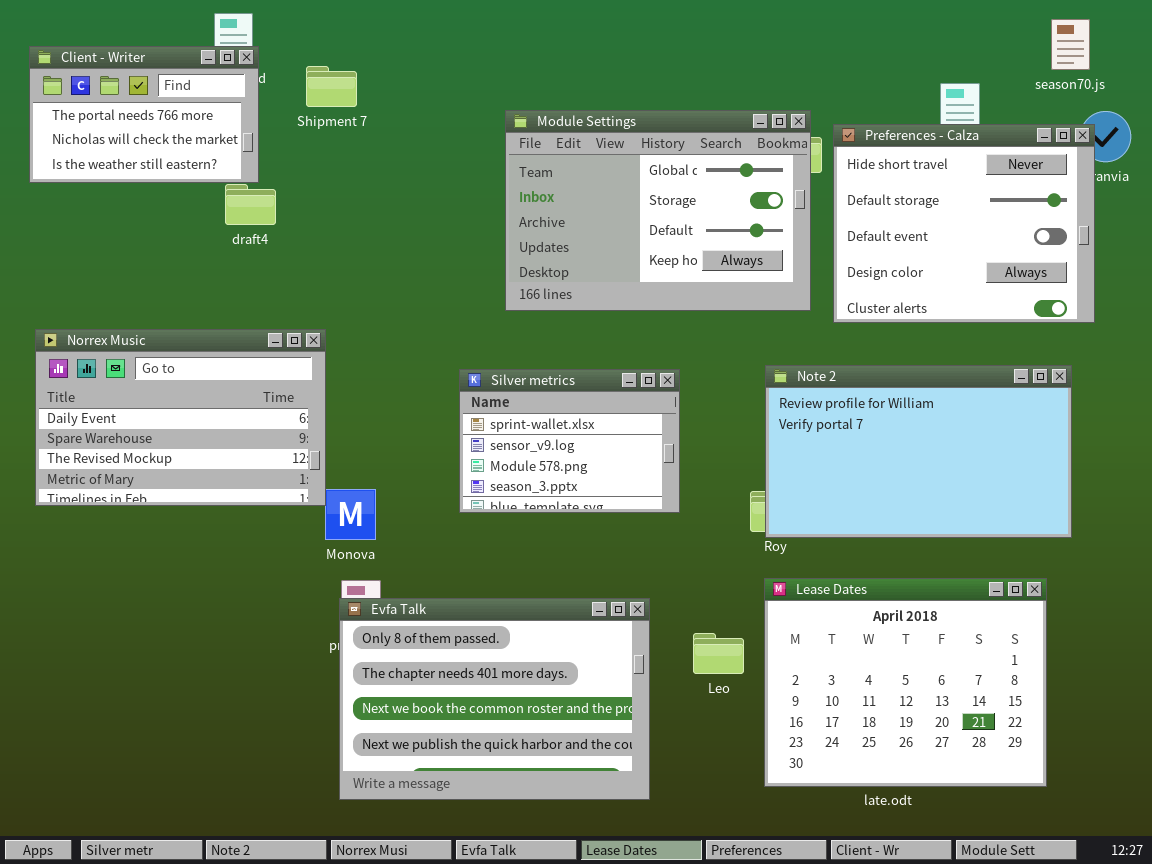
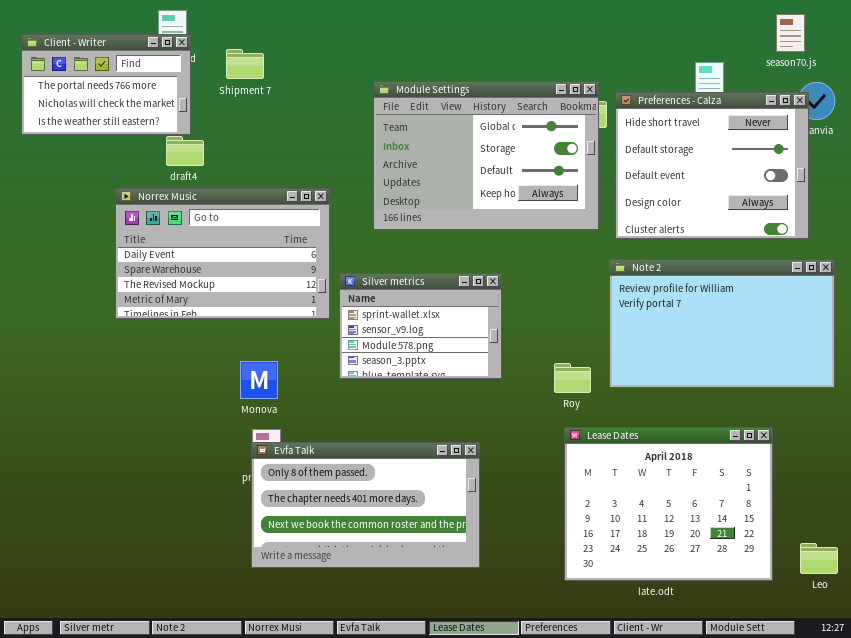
Norrex Music: [35,329,326,506] -> [115,188,330,319], moved
Note 2: [765,365,1072,538] -> [609,259,835,388], moved
Evfa Talk: [339,598,650,800] -> [251,442,480,568], resized
Leo: [693,633,744,674] -> [800,543,838,574], moved

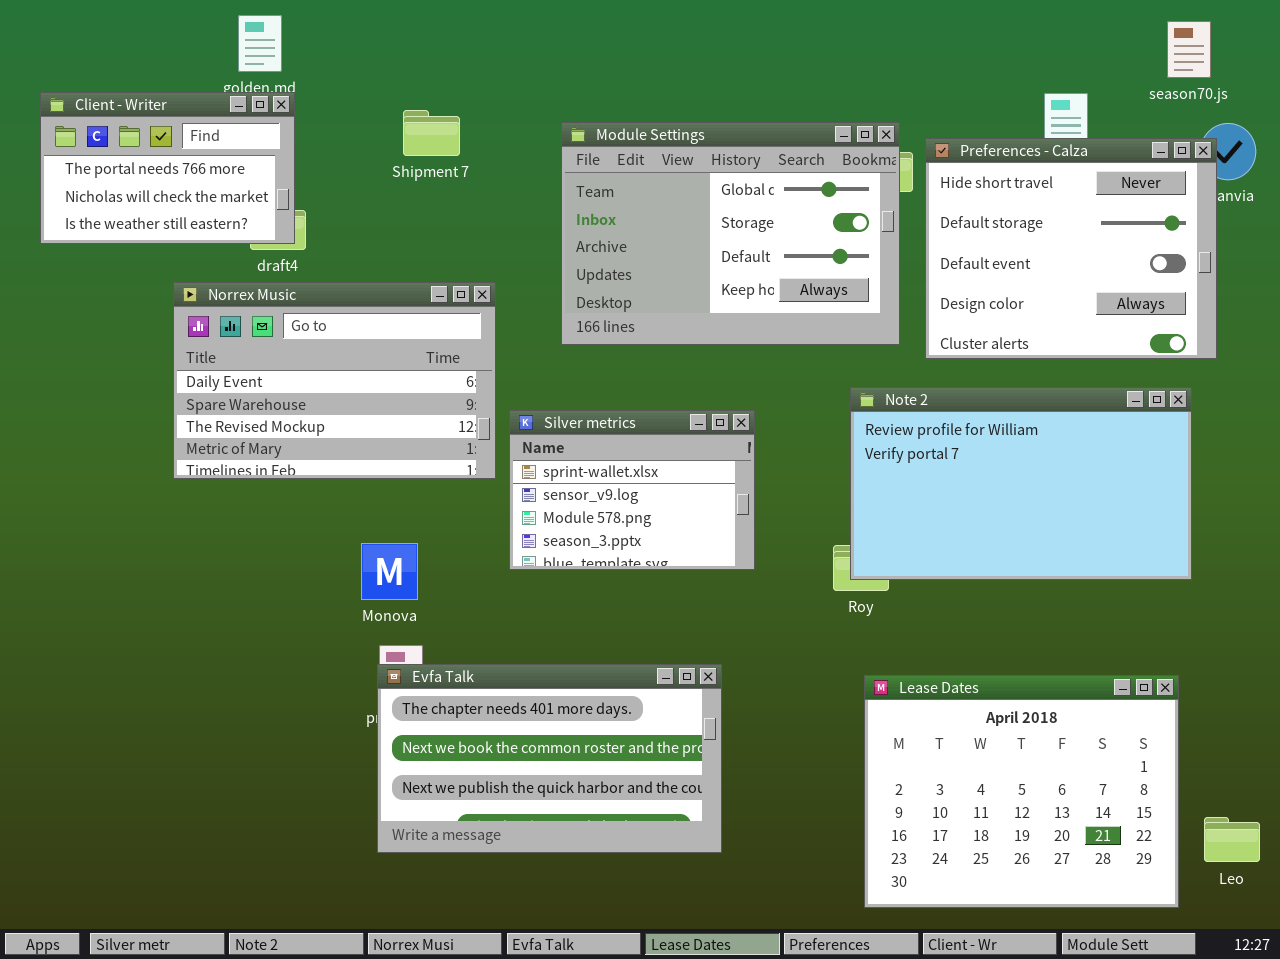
Client - Writer: [21,34,191,135] -> [40,92,295,244], moved
Shipment 7: [226,49,264,79] -> [403,110,460,156], moved
Note 2: [609,259,835,388] -> [850,387,1192,580], moved
Lease Dates: [564,427,773,581] -> [864,675,1179,908], moved
Evfa Talk: [251,442,480,568] -> [377,664,722,853], scrolled down 1 row

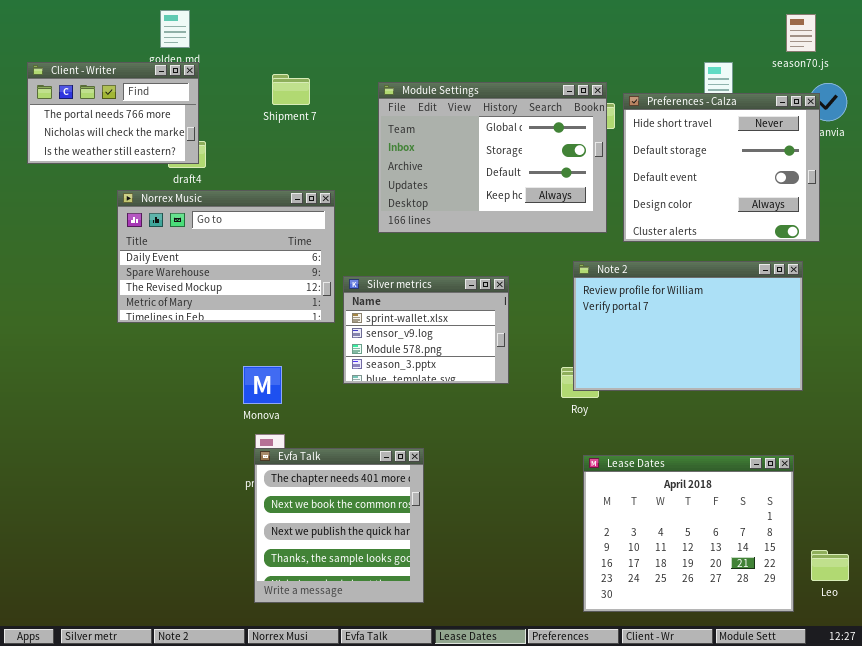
Evfa Talk: [377,664,722,853] -> [254,448,424,603], resized

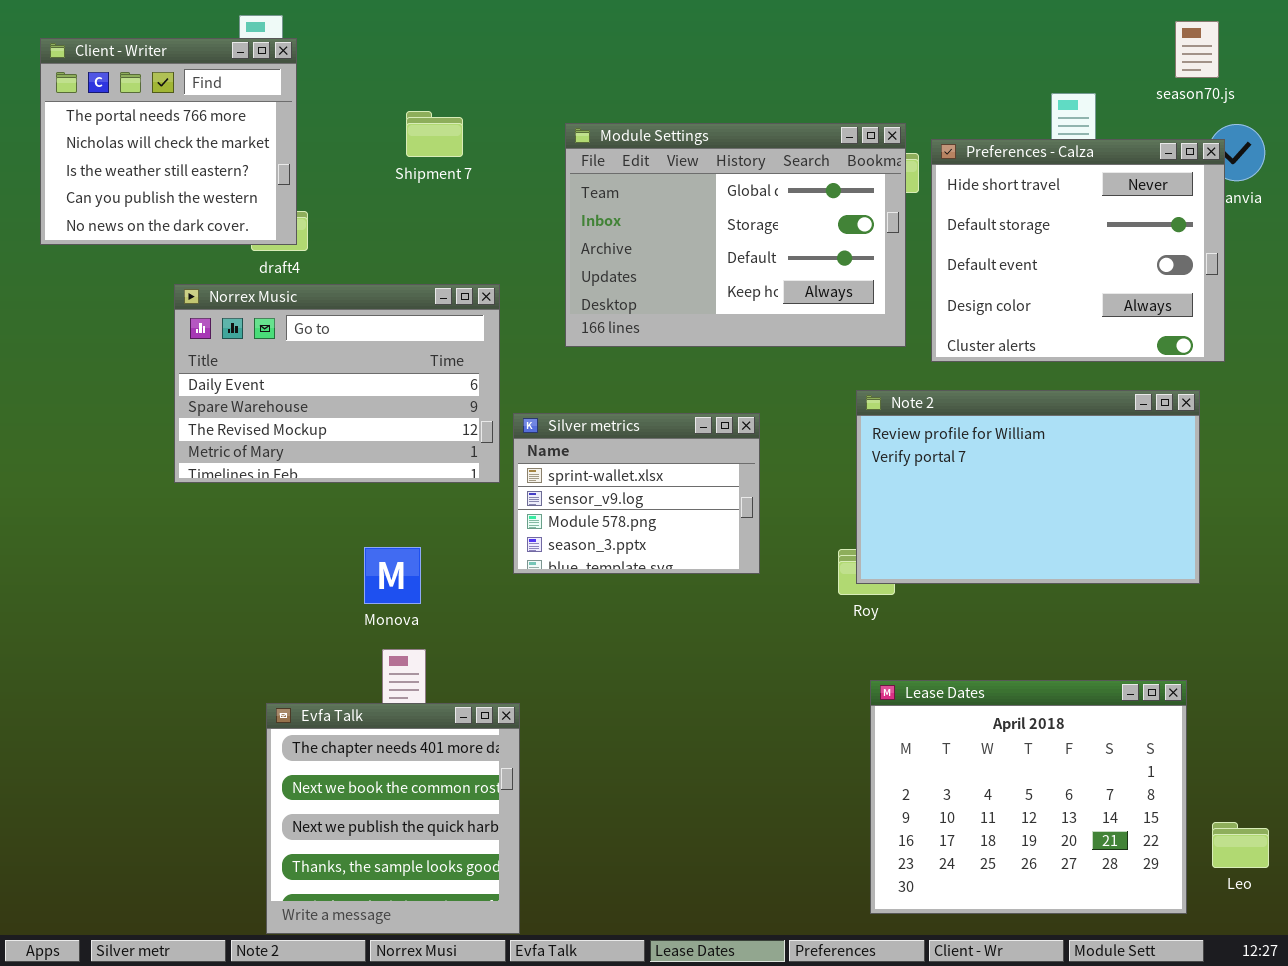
Client - Writer: [27,62,199,164] -> [40,38,297,245], resized
Evfa Talk: [254,448,424,603] -> [266,703,520,934], moved

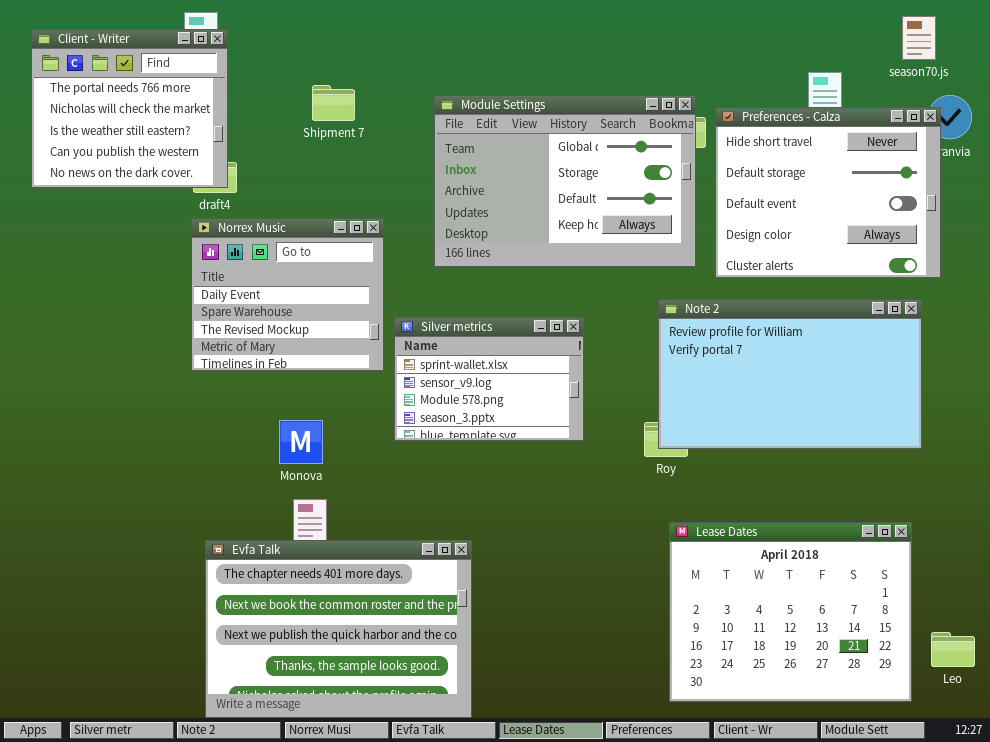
Norrex Music: [174,284,500,483] -> [191,218,384,371], resized
Evfa Talk: [266,703,520,934] -> [205,540,472,718], resized

